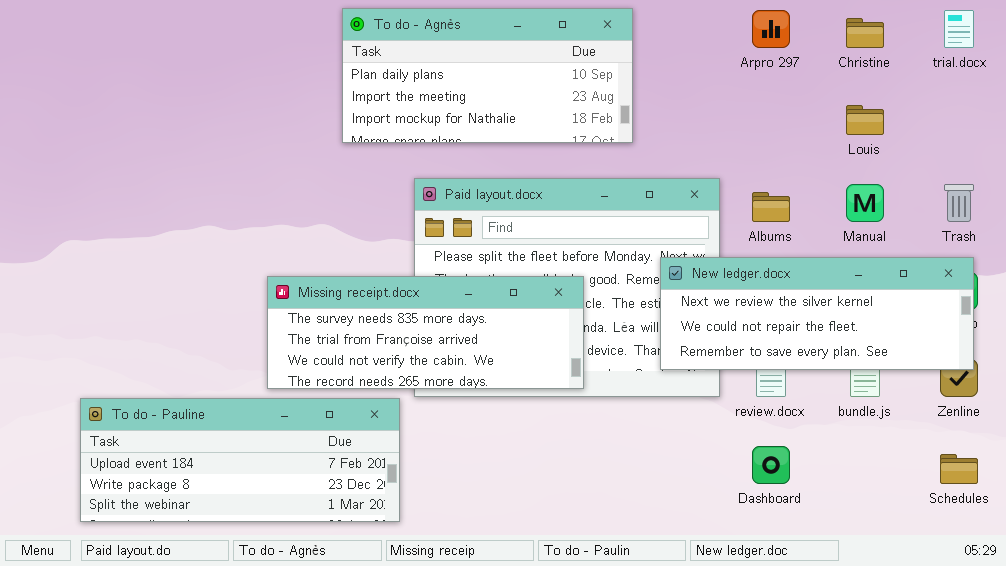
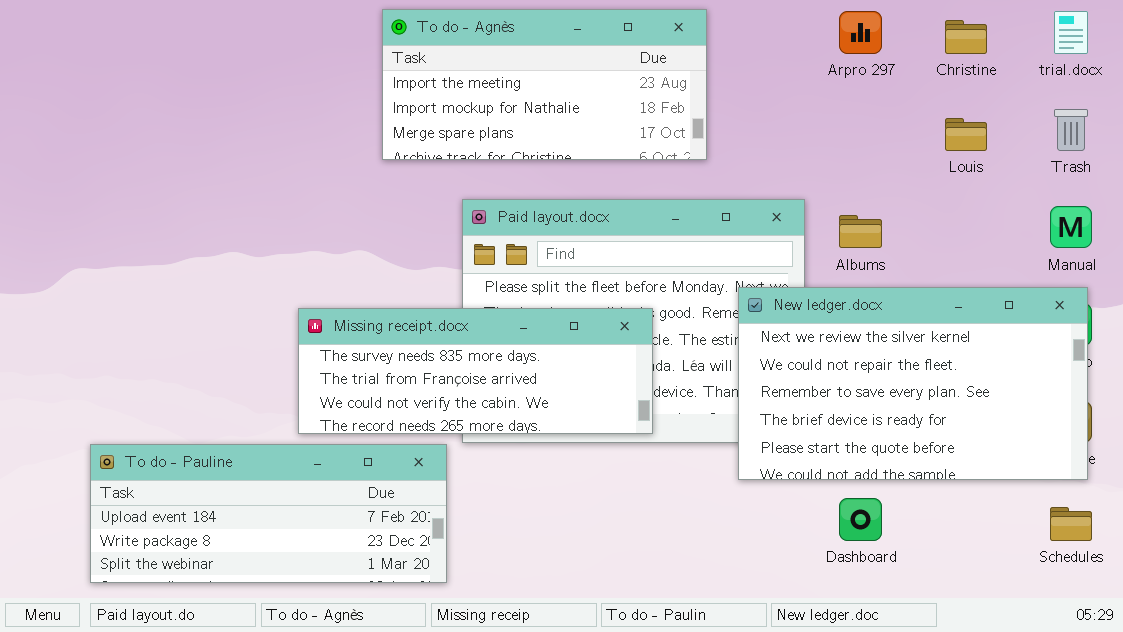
To do - Agnès: [342,8,633,143] -> [382,9,707,160], scrolled down 1 row
Manual: [846,184,884,222] -> [1050,206,1092,248], moved
Trash: [944,184,974,222] -> [1054,109,1088,151], moved
New ledger.docx: [660,257,974,370] -> [738,287,1088,480], resized

